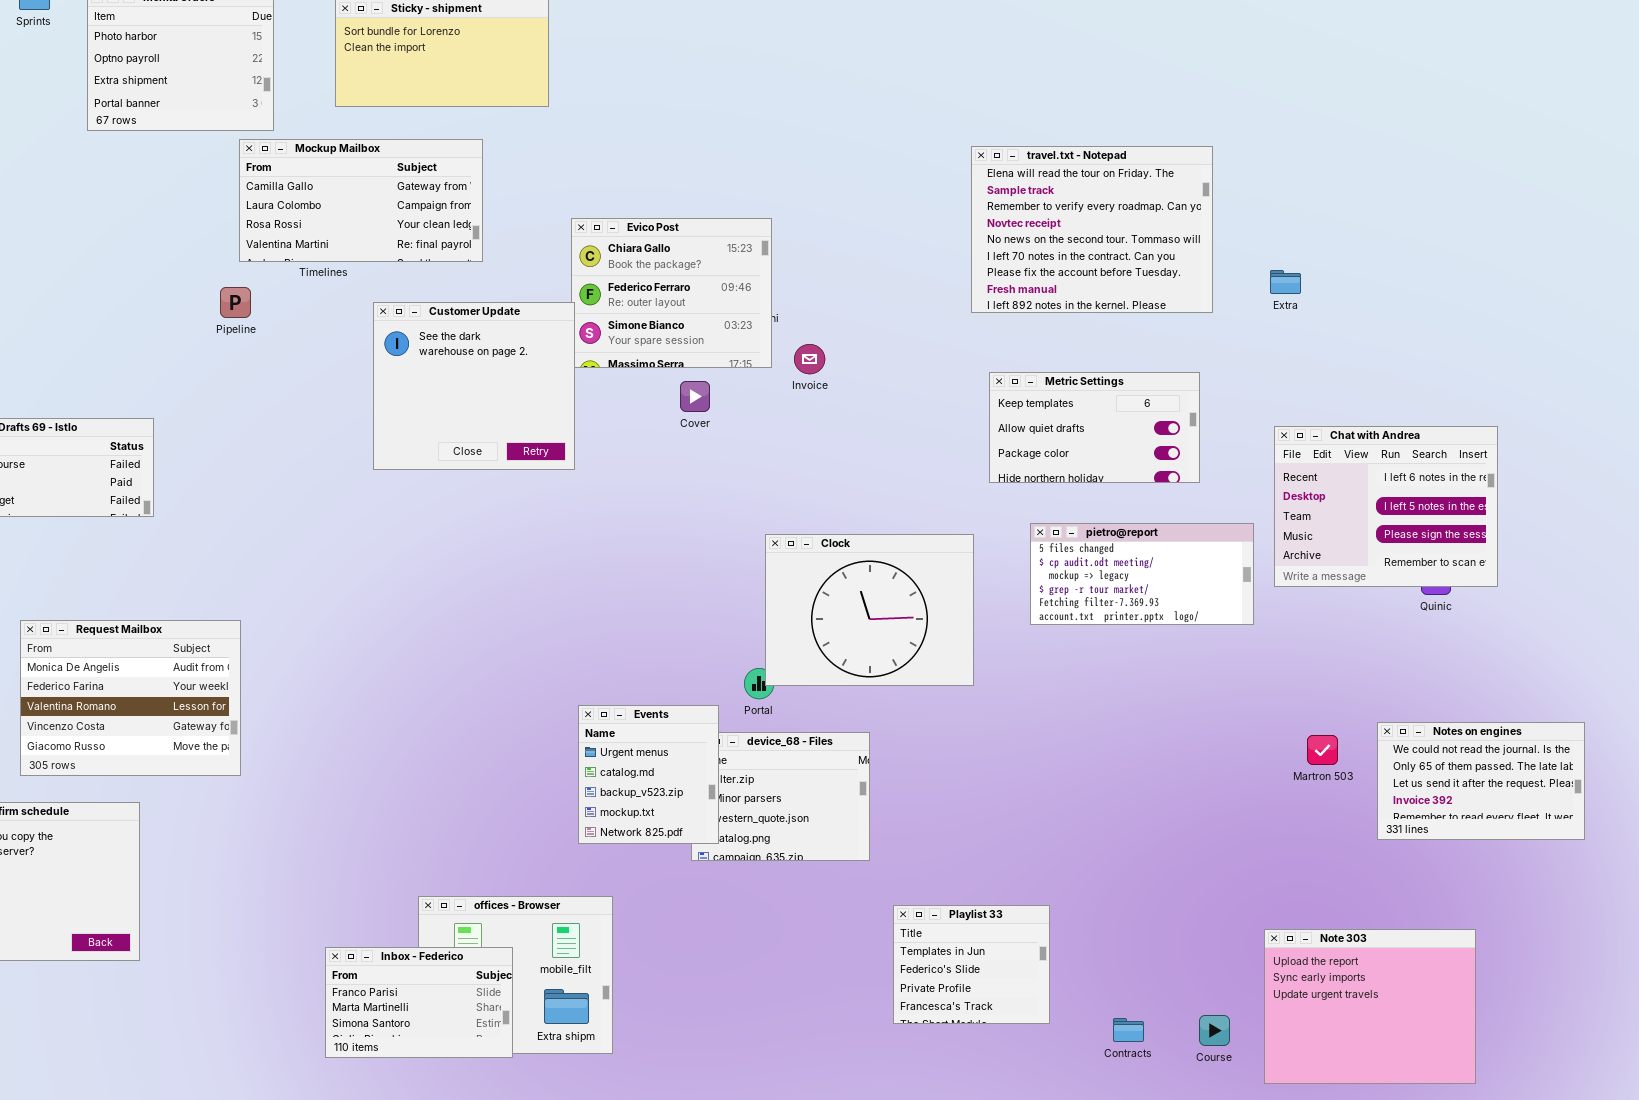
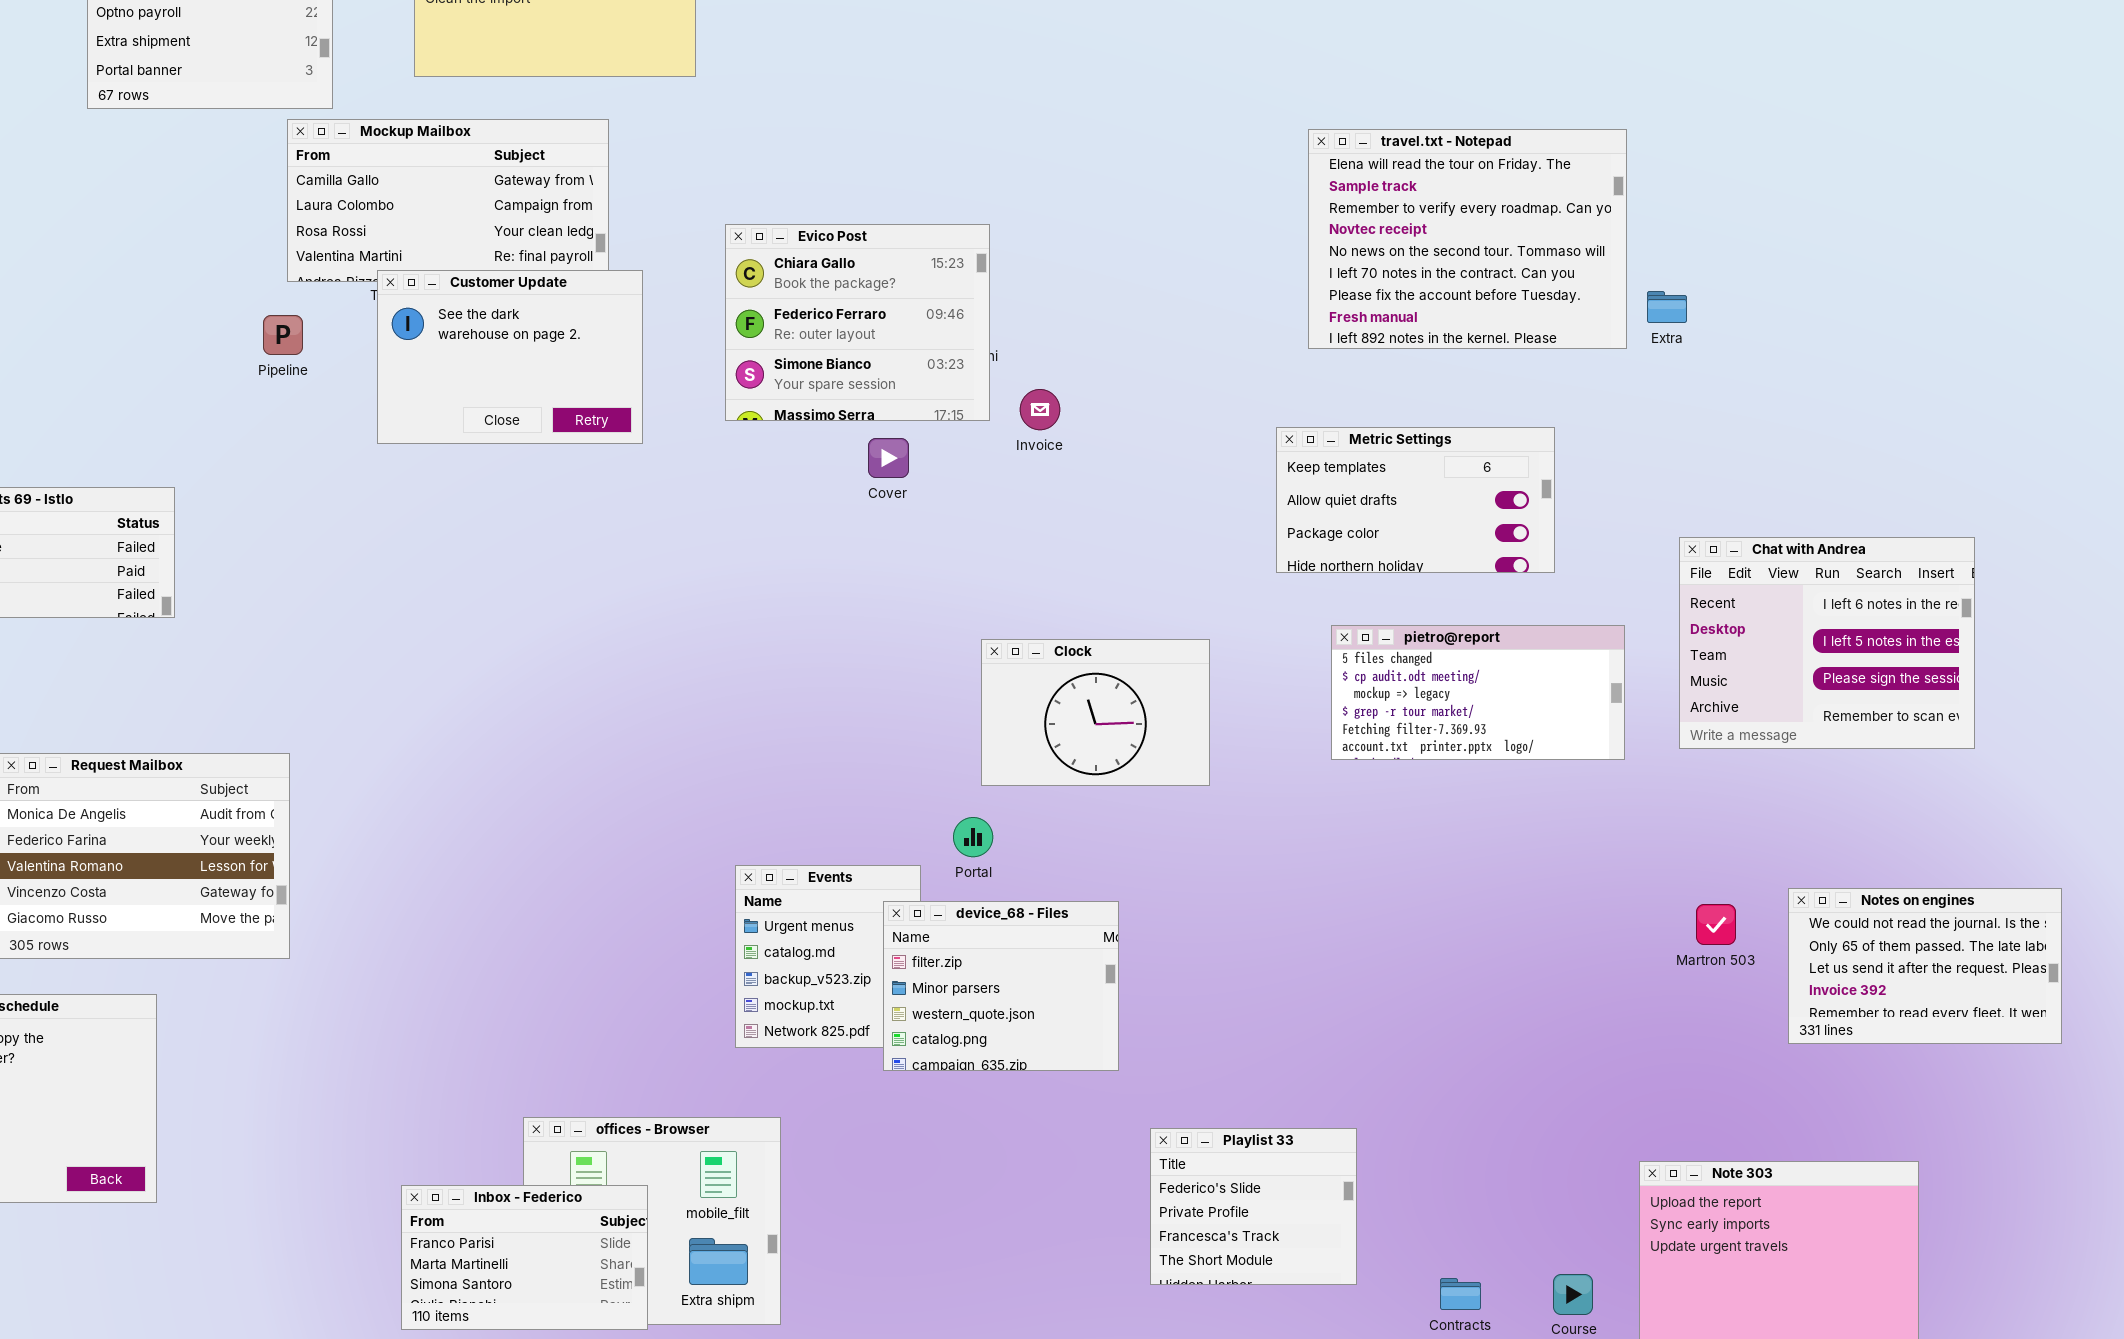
travel.txt - Notepad: [971,146,1213,313] -> [1308,129,1627,349], moved
Customer Update: [373,302,575,470] -> [377,270,643,444], moved, resized
Chat with Andrea: [1274,426,1498,587] -> [1679,537,1975,749], moved
Clock: [765,534,974,686] -> [981,639,1210,786], resized
device_68 - Files: [691,732,870,861] -> [883,901,1119,1071], raised
Playlist 33: [893,905,1050,1024] -> [1150,1128,1357,1285], scrolled down 1 row

